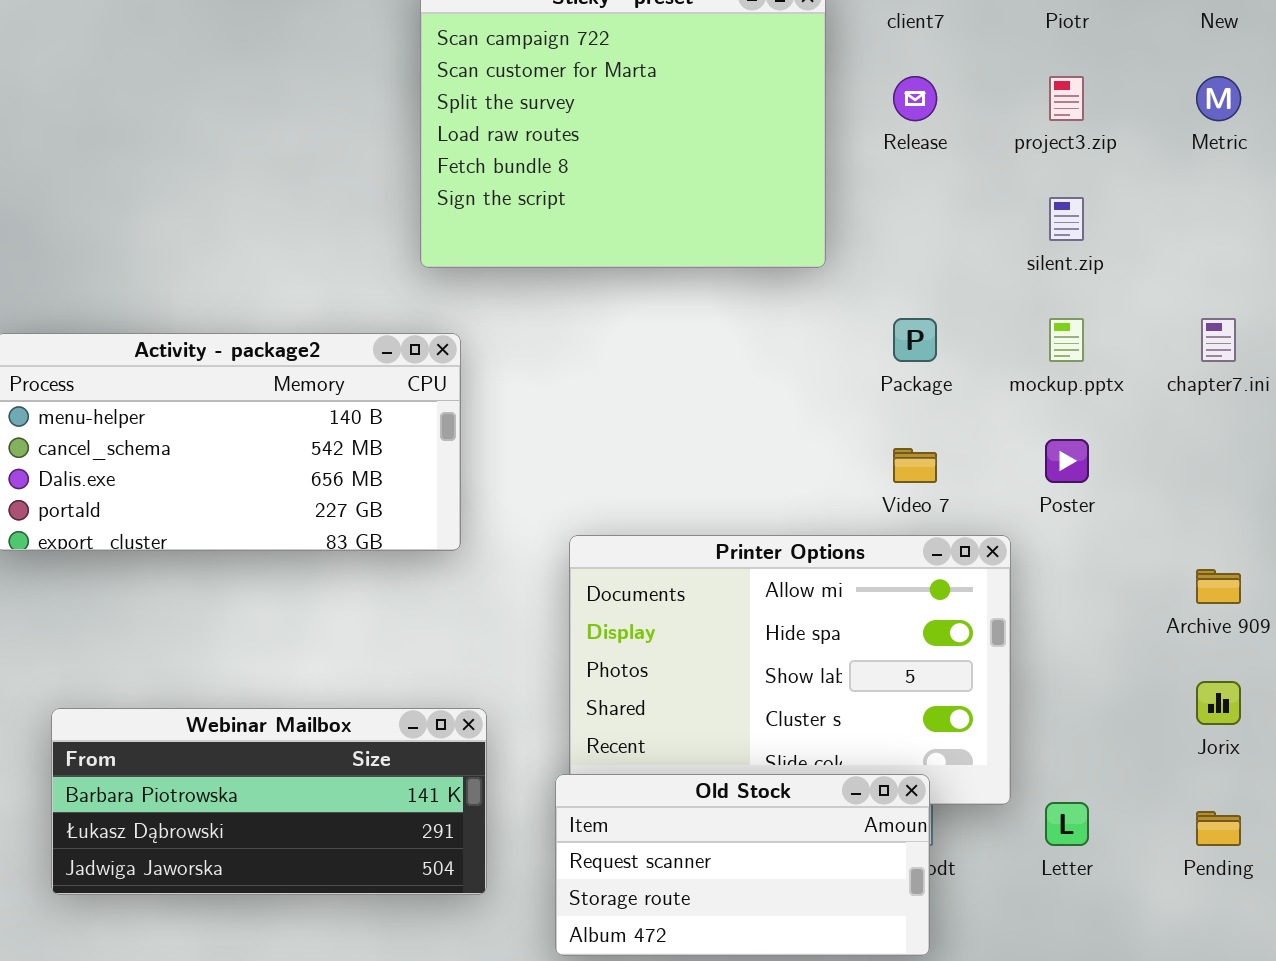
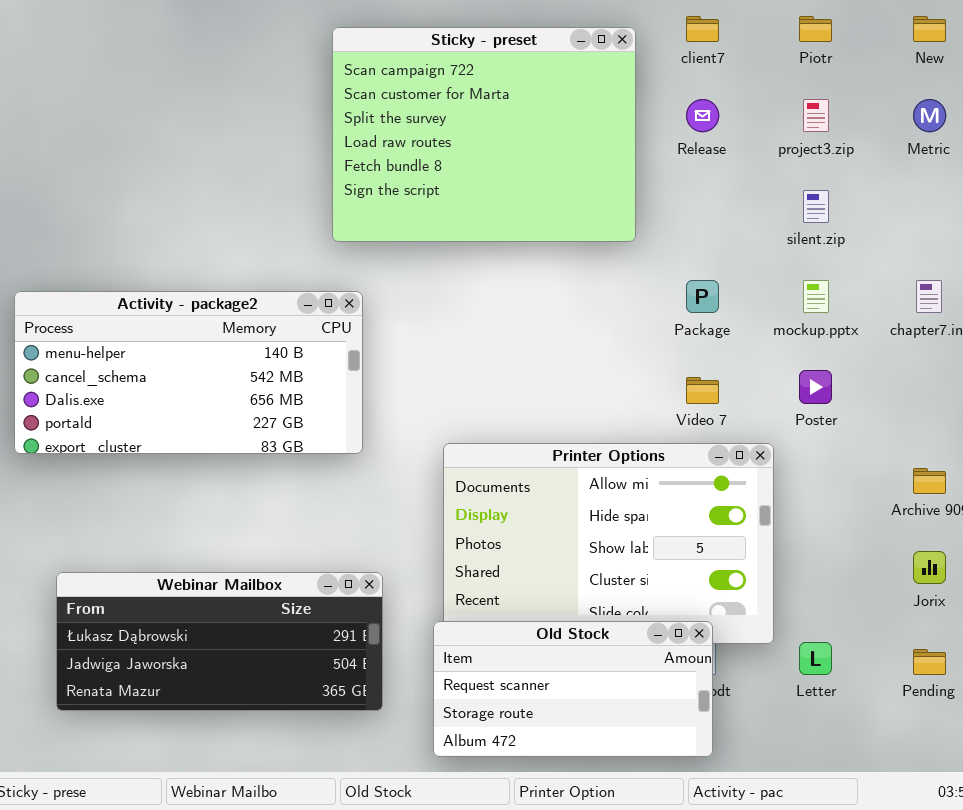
Webinar Mailbox: [51,708,487,895] -> [56,572,383,711], scrolled down 1 row

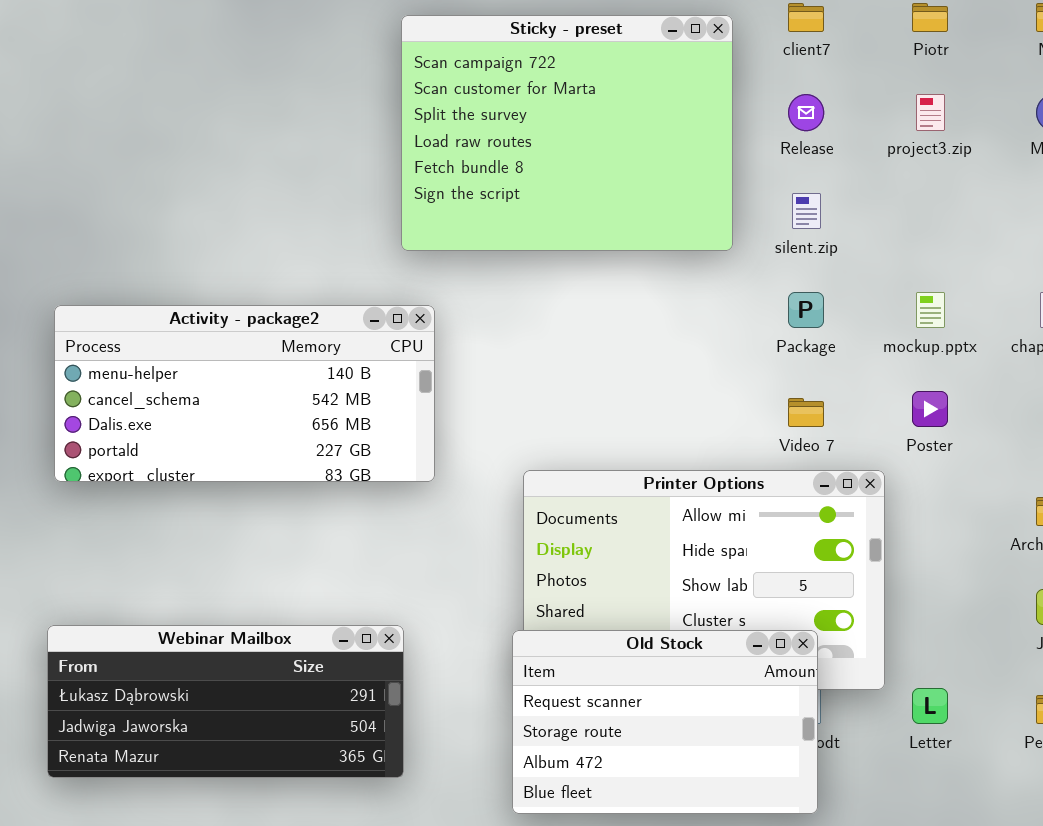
silent.zip: [803,190,829,223] -> [792,193,821,229], moved
Webinar Mailbox: [56,572,383,711] -> [47,625,404,778], moved
Old Stock: [433,621,713,757] -> [512,630,818,814], resized

